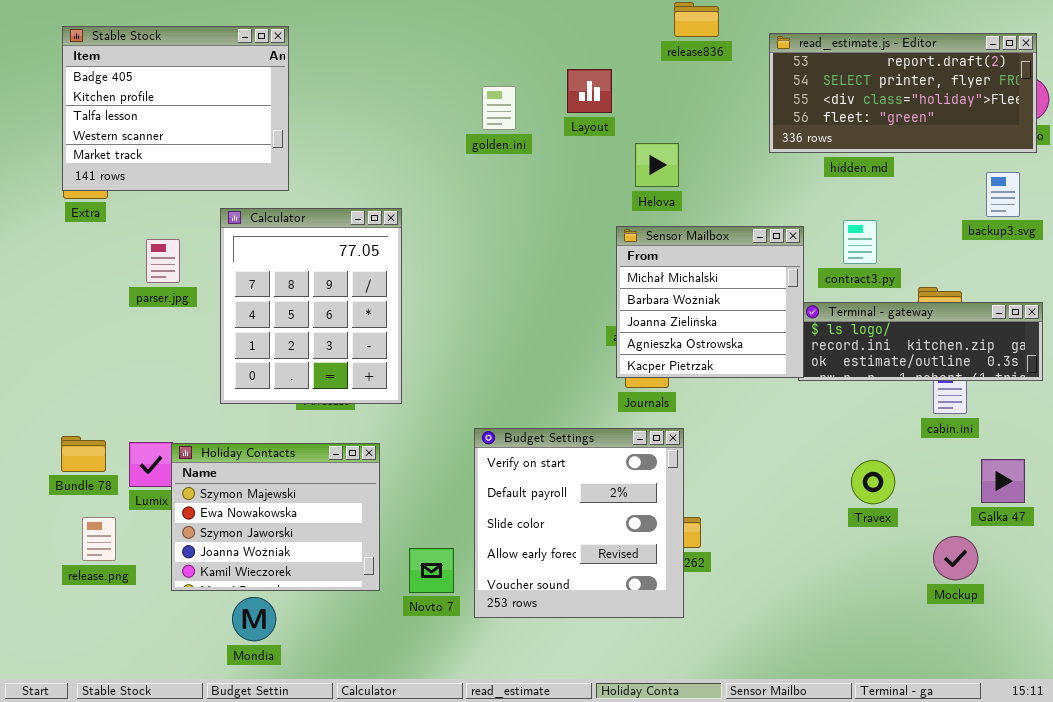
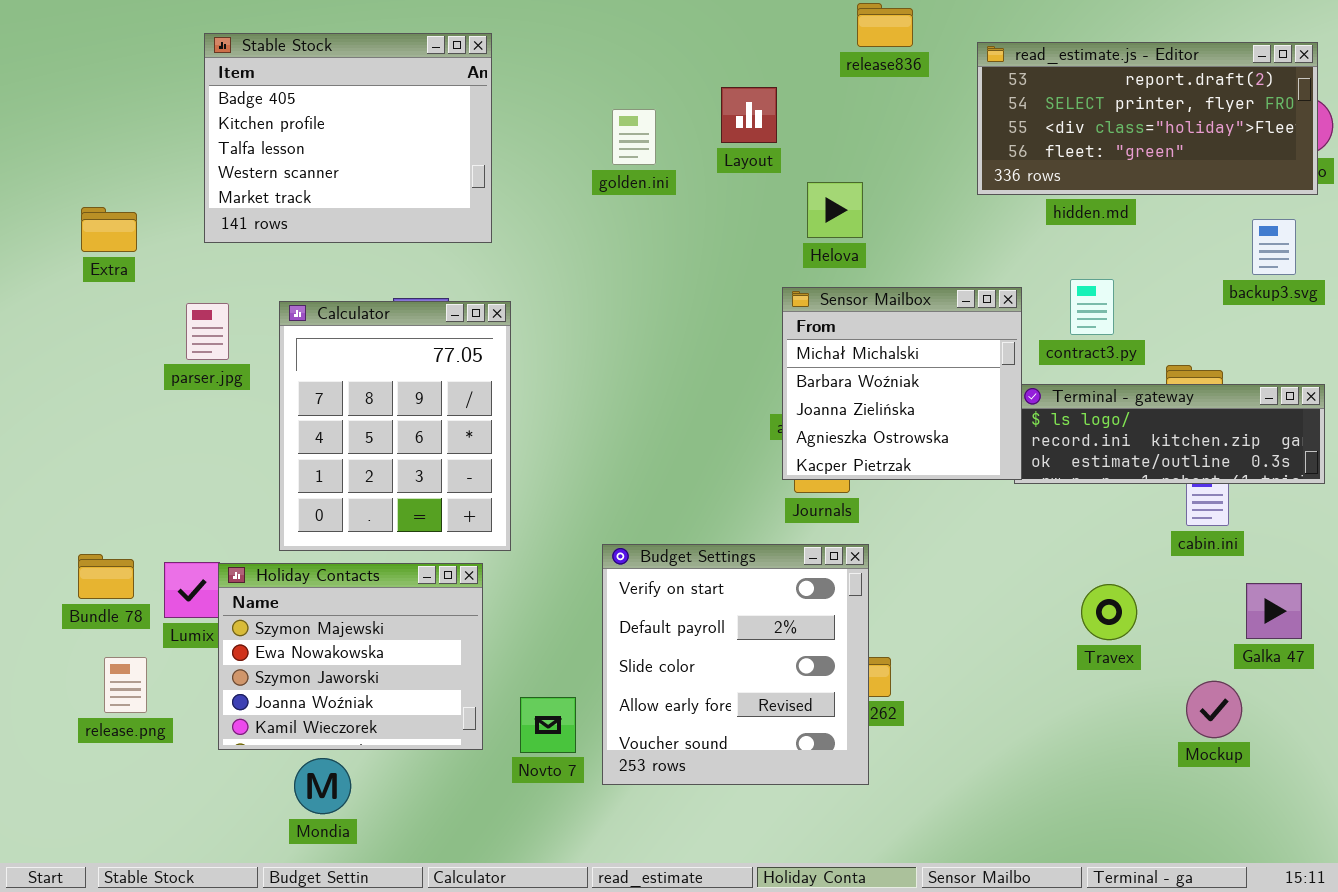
Stable Stock: [62,26,289,191] -> [204,33,492,243], moved
Calculator: [220,208,402,404] -> [279,301,511,551], moved

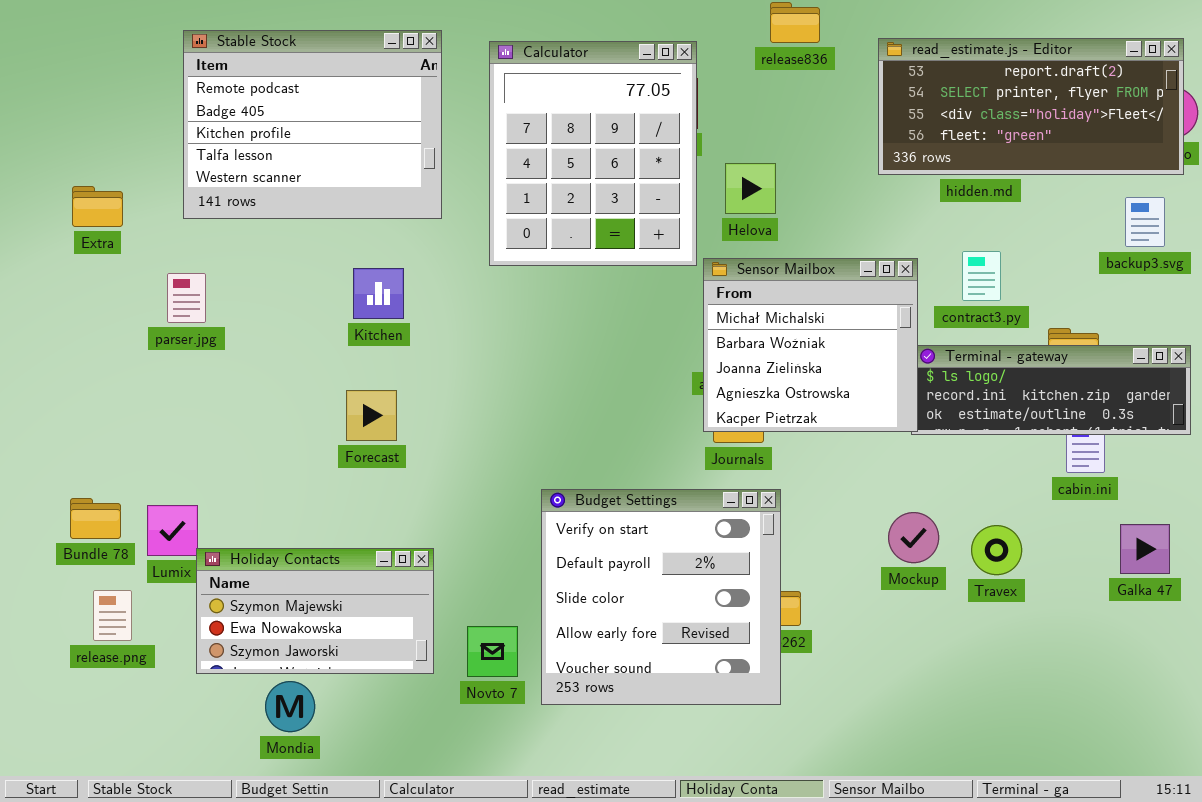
Stable Stock: [204,33,492,243] -> [183,30,442,219], scrolled up 1 row
Calculator: [279,301,511,551] -> [489,41,697,266], moved
Holiday Contacts: [218,563,483,750] -> [196,548,434,674], resized
Mockup: [1186,681,1242,738] -> [888,512,939,563], moved

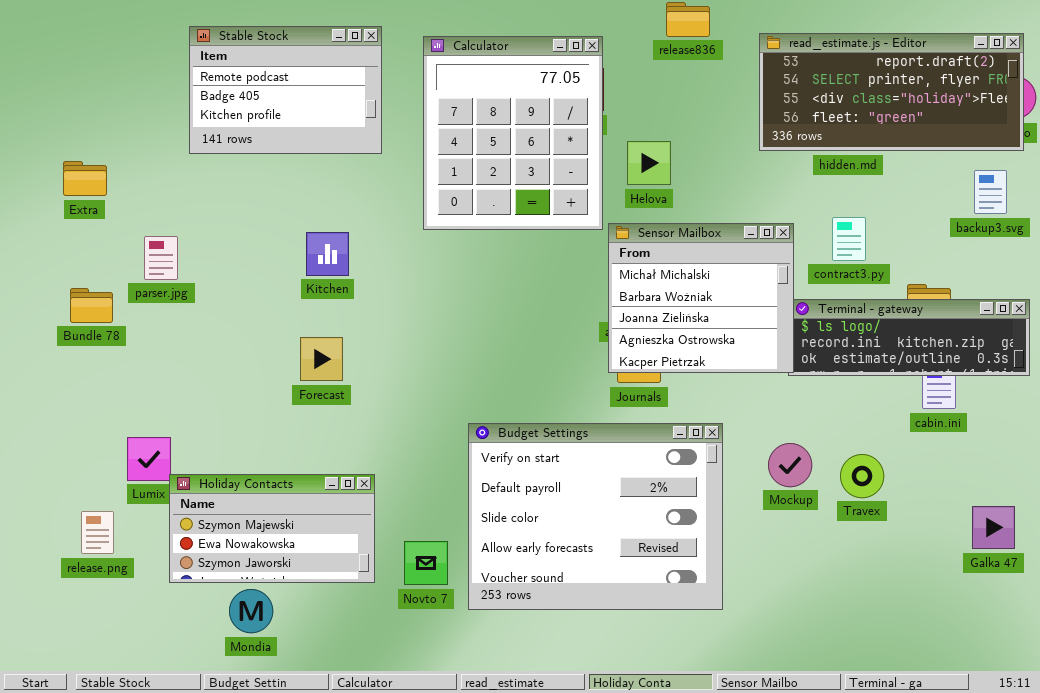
Stable Stock: [183,30,442,219] -> [189,26,382,154], resized
Budget Settings: [541,489,781,705] -> [468,423,723,610], resized
Bundle 78: [70,498,121,539] -> [70,288,113,323], moved
Galka 47: [1120,524,1170,574] -> [972,506,1015,549], moved

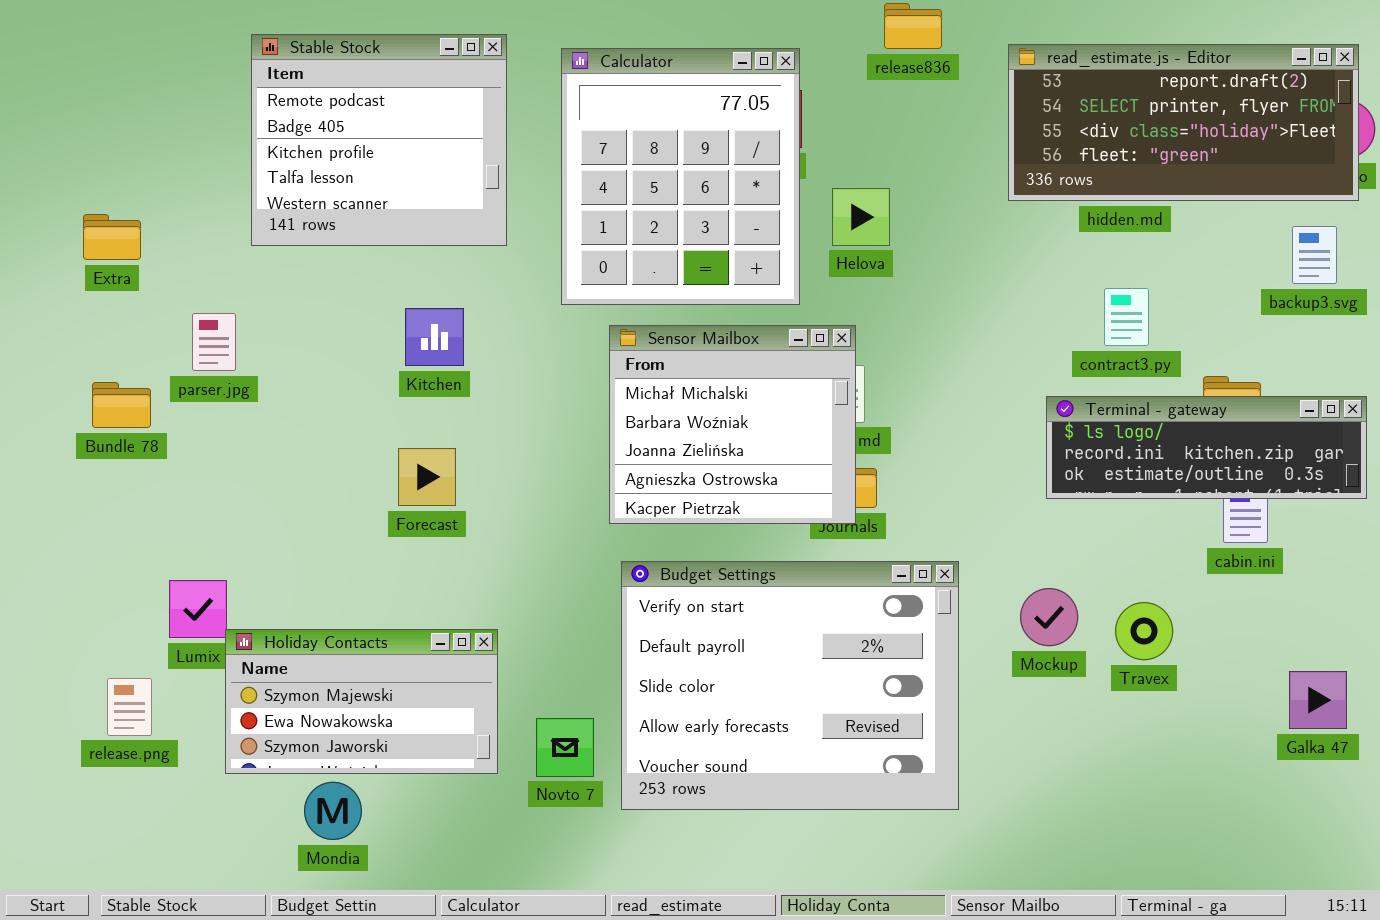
Stable Stock: [189,26,382,154] -> [251,34,507,246], resized
Sensor Mailbox: [608,223,794,373] -> [609,325,856,524], moved

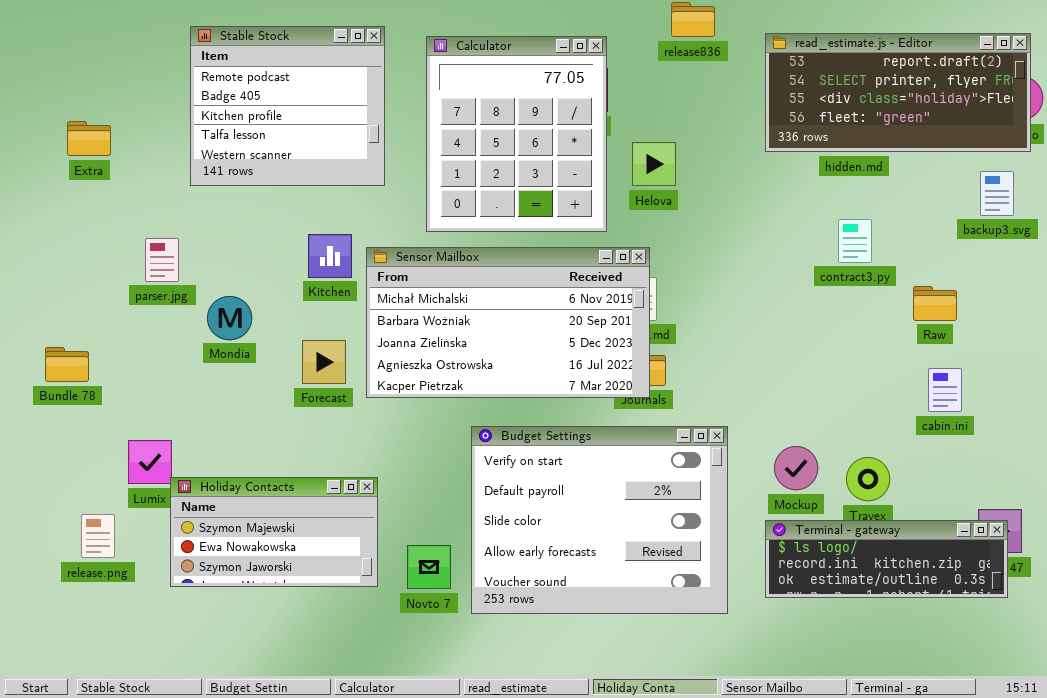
Extra: [83,214,141,260] -> [67,121,111,156], moved
Sensor Mailbox: [609,325,856,524] -> [366,247,650,398], resized
Bundle 78: [92,382,151,428] -> [45,347,89,382], moved
Terminal - gateway: [1046,396,1367,499] -> [765,520,1008,598], moved
Mondia: [304,782,362,840] -> [207,296,252,340], moved

